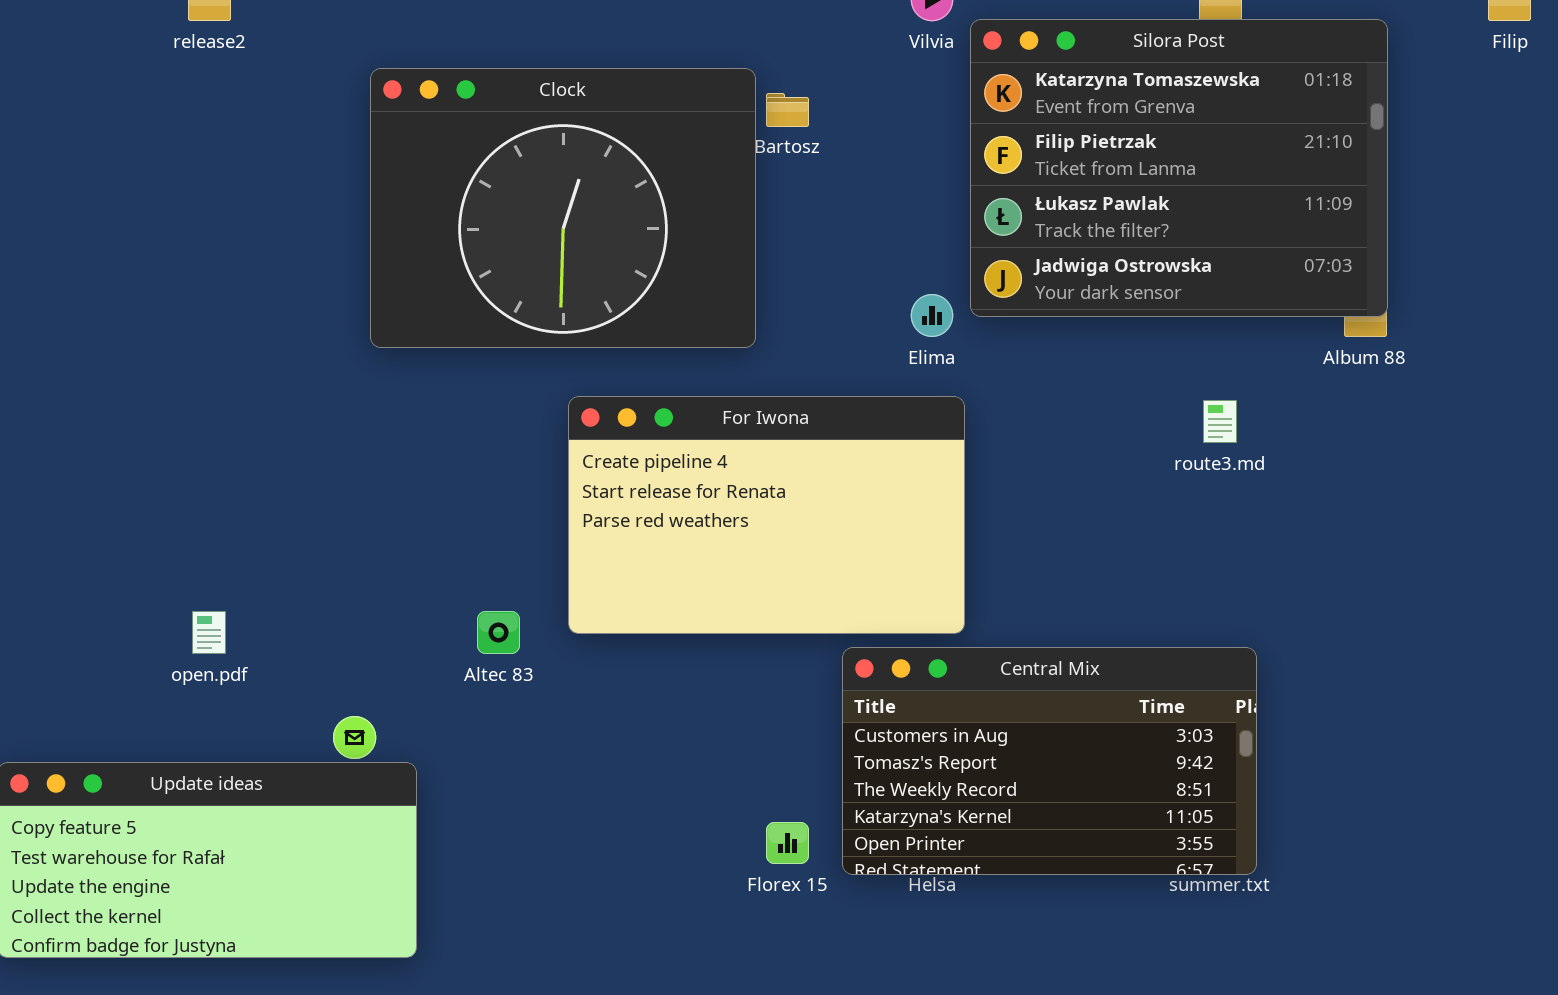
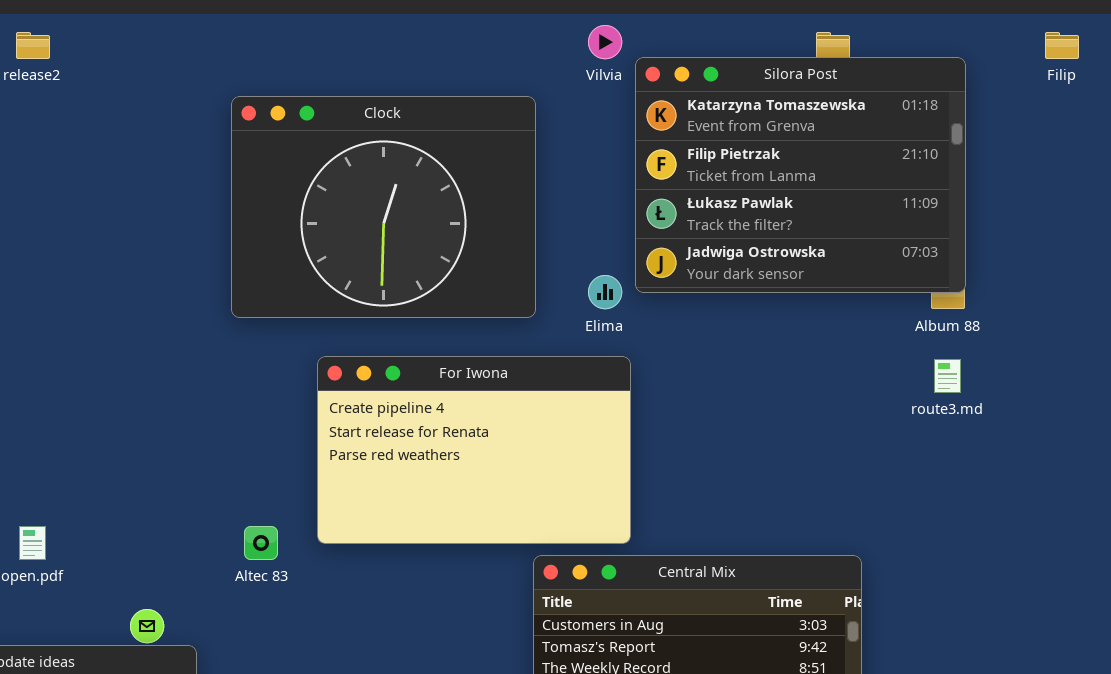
Clock: [370,68,756,348] -> [231,96,536,318], moved
route3.md: [1203,400,1237,443] -> [934,359,961,393], moved

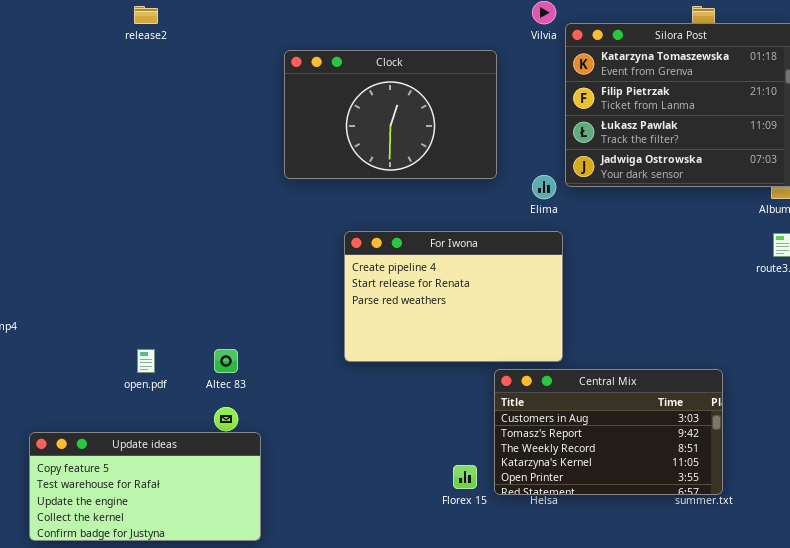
Clock: [231,96,536,318] -> [284,50,497,179], resized
Altec 83: [244,526,278,560] -> [214,349,238,373], moved

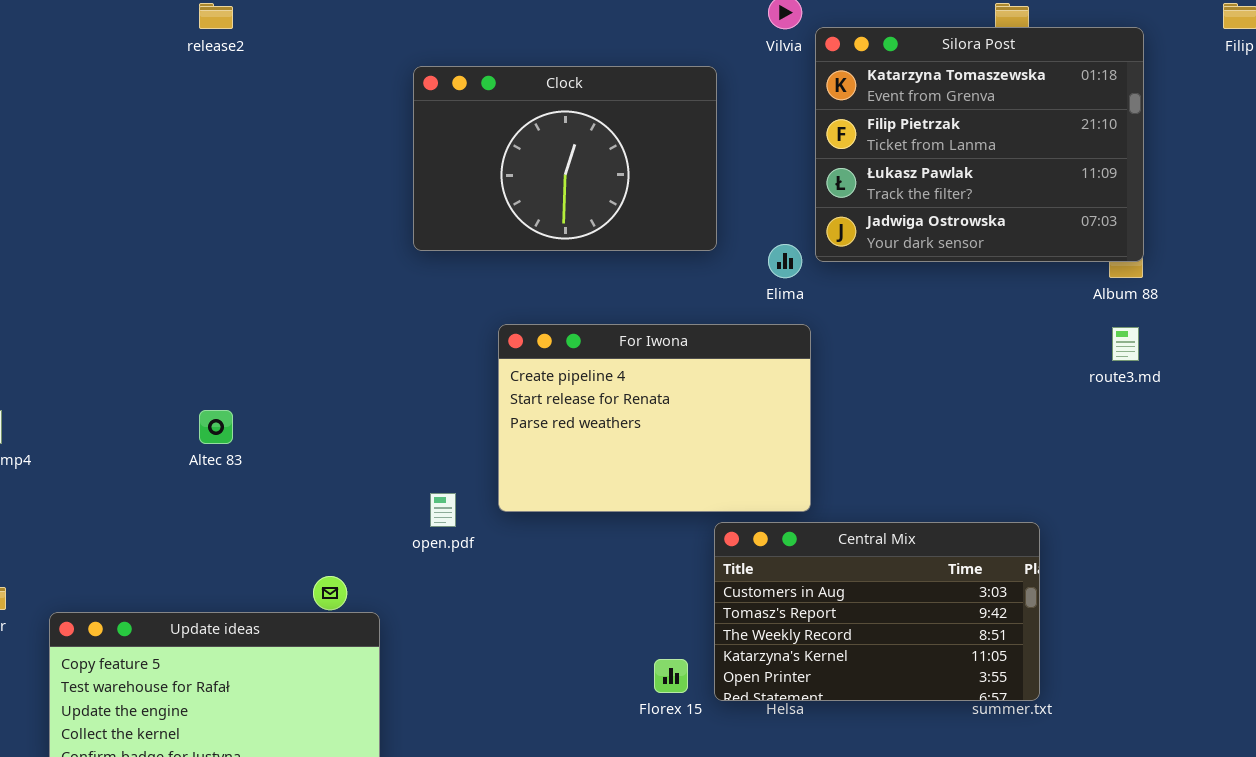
open.pdf: [137,349,155,373] -> [430,493,456,527], moved
Altec 83: [214,349,238,373] -> [199,410,233,444], moved

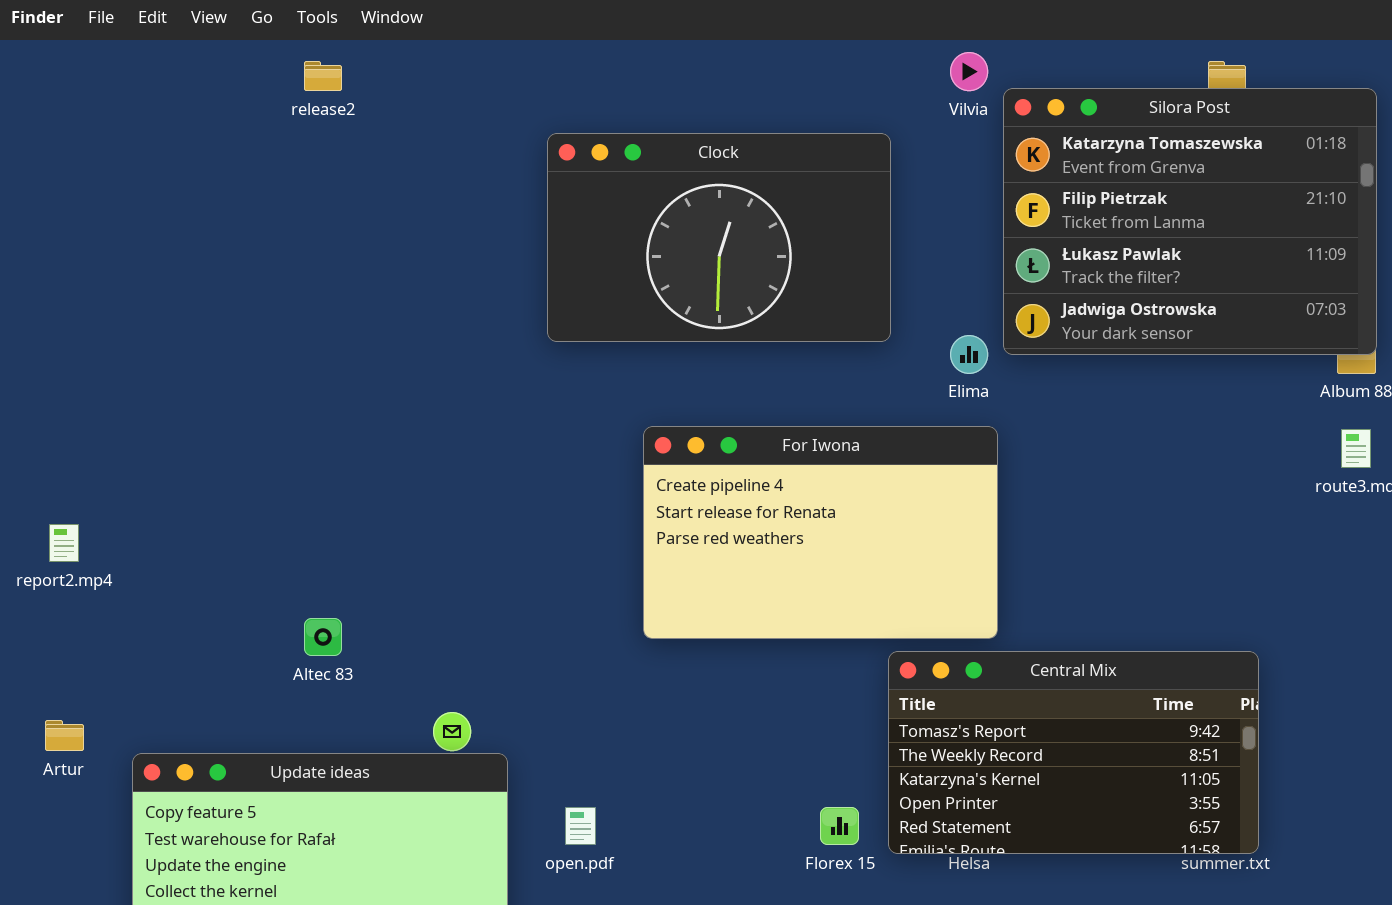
Altec 83: [199,410,233,444] -> [304,618,342,656], moved
open.pdf: [430,493,456,527] -> [565,807,596,845], moved
Central Mix: [714,522,1040,701] -> [888,651,1259,854], scrolled down 1 row

